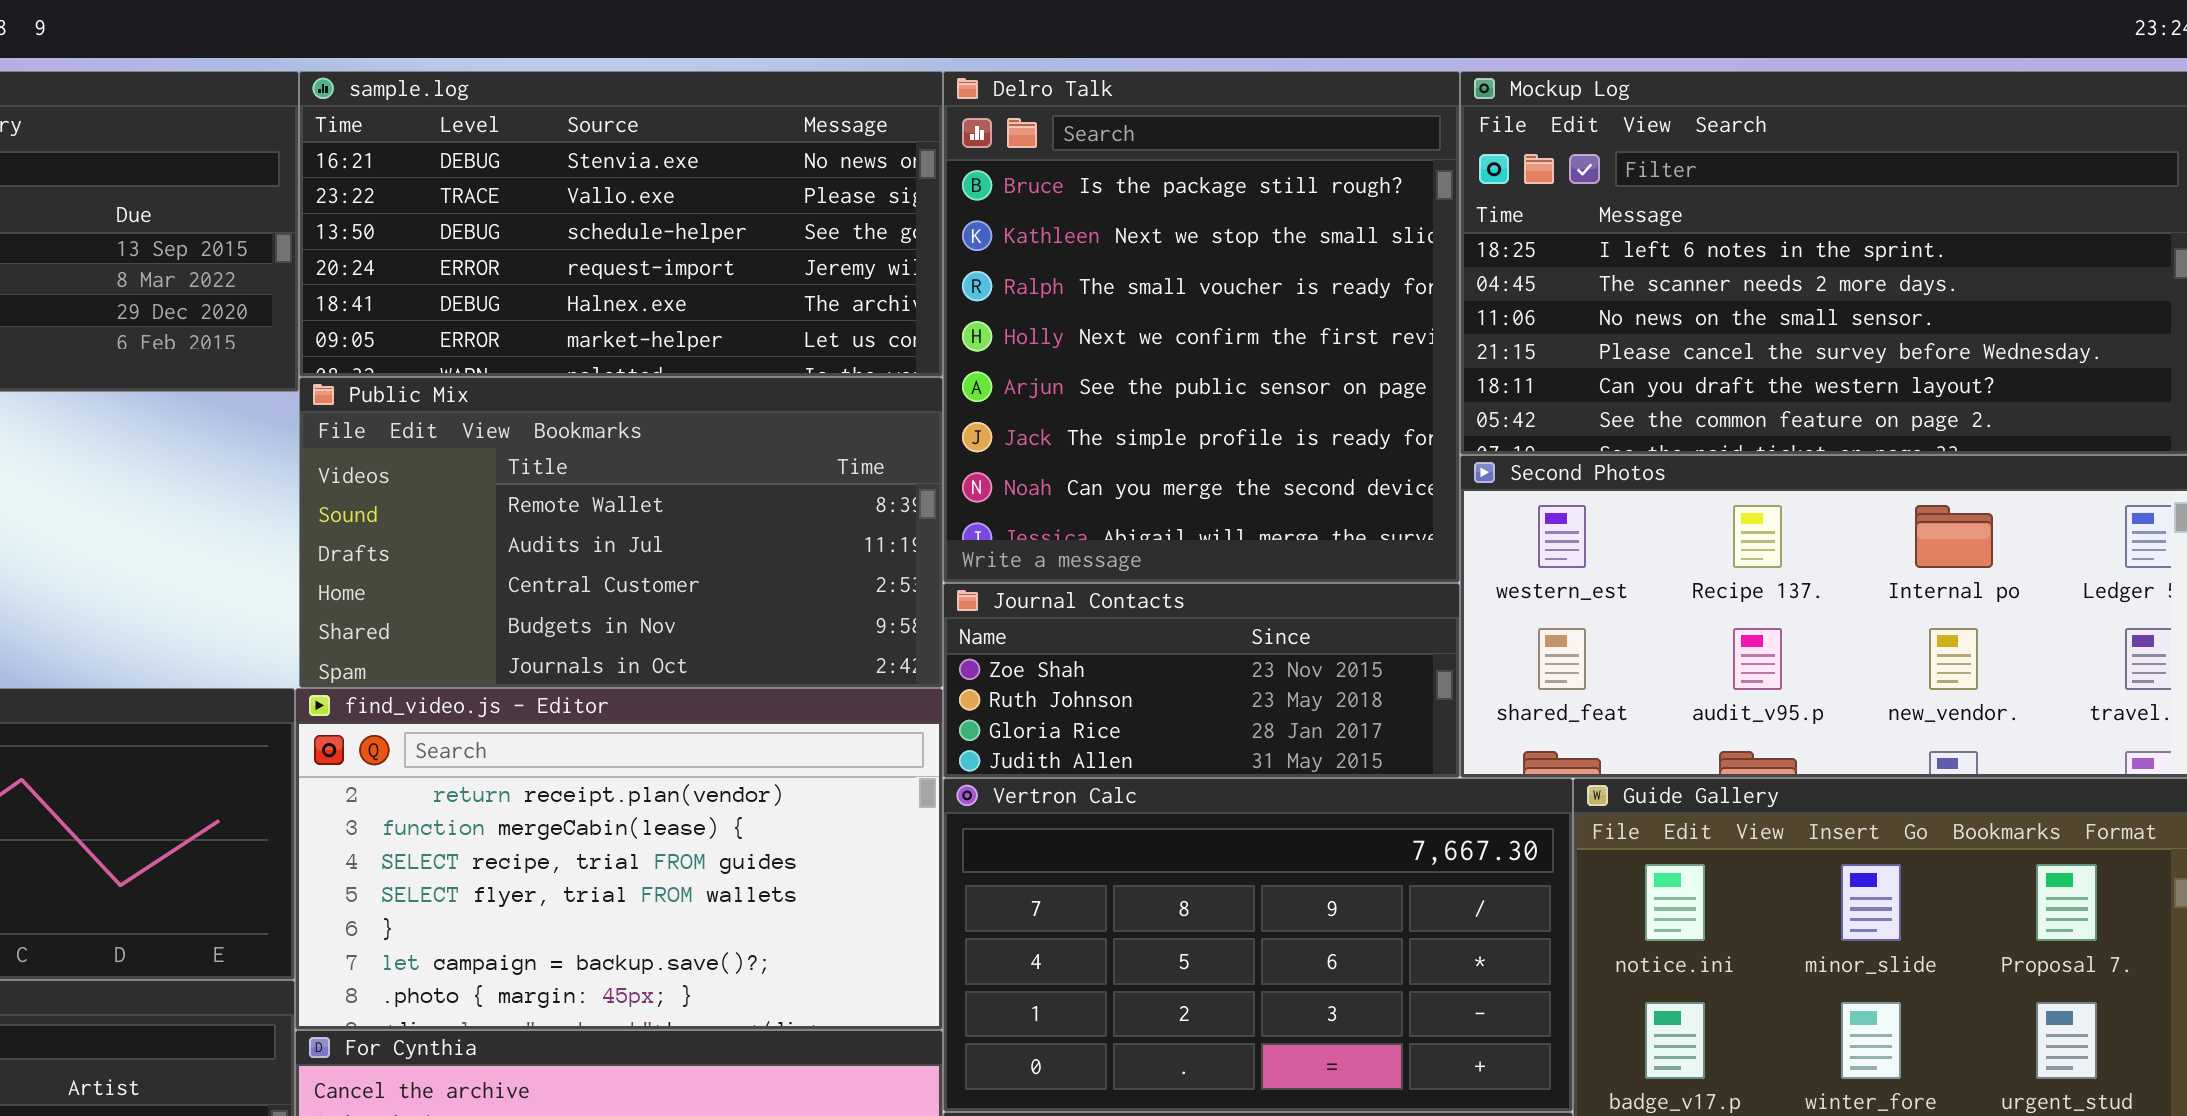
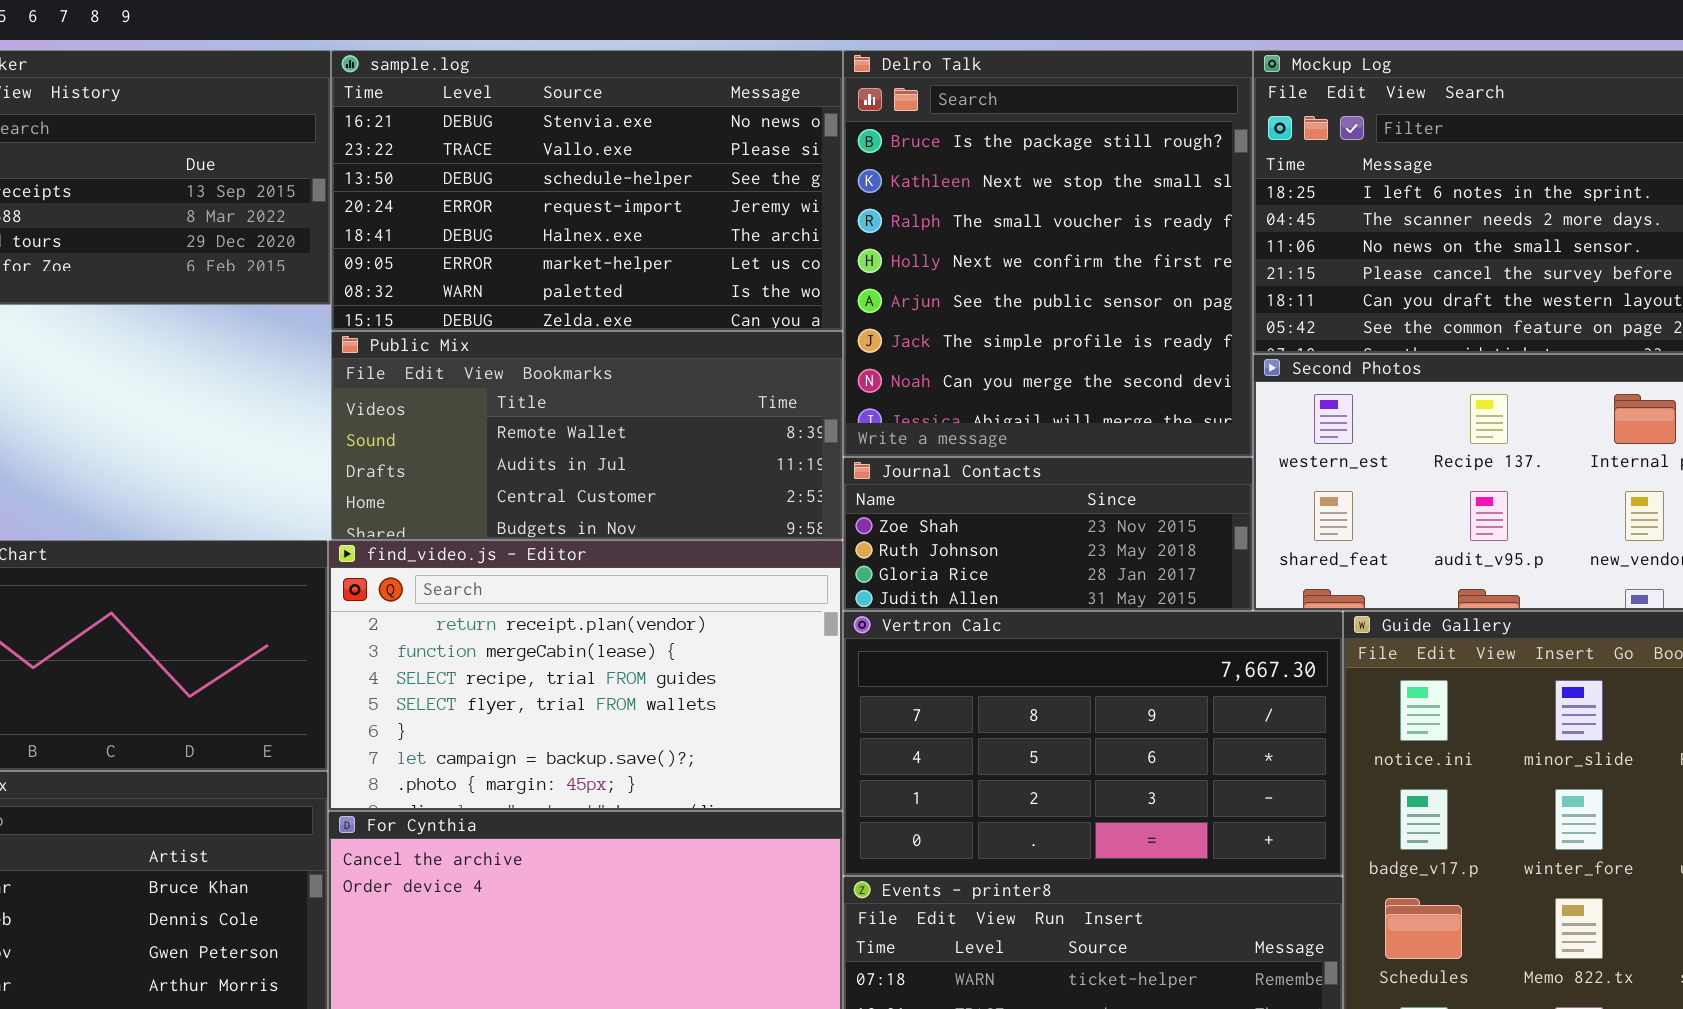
sample.log: [299,71,943,377] -> [331,50,843,331], resized
Public Mix: [299,377,943,688] -> [331,331,843,540], resized

